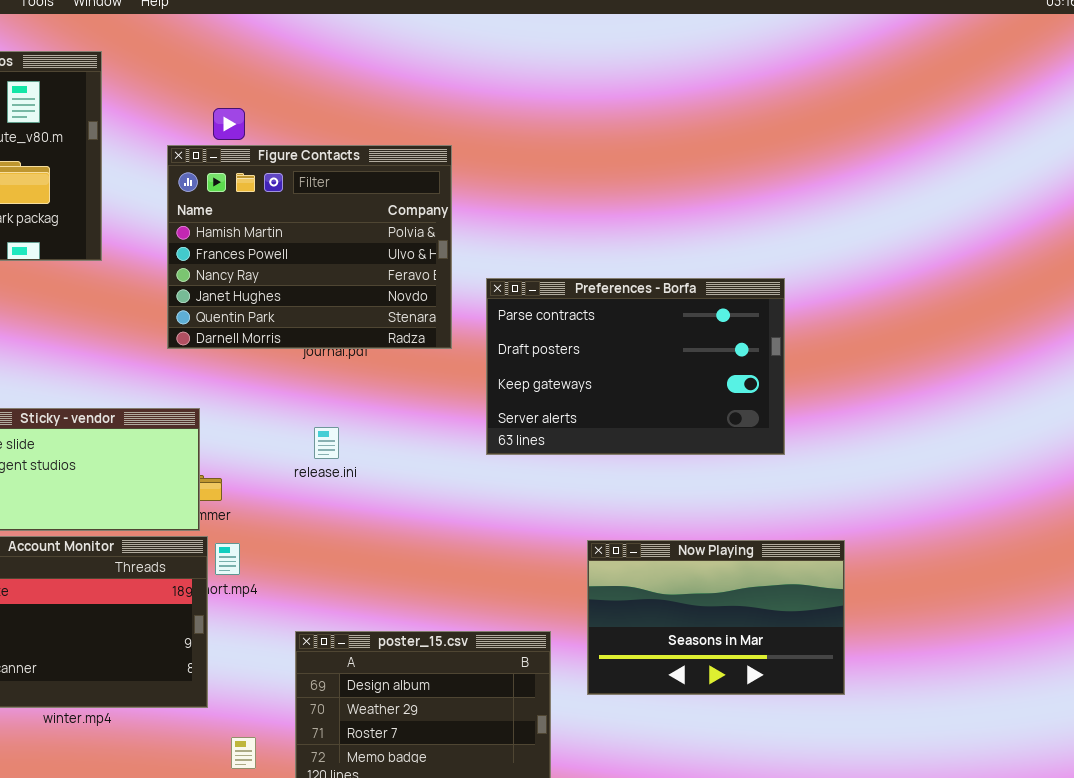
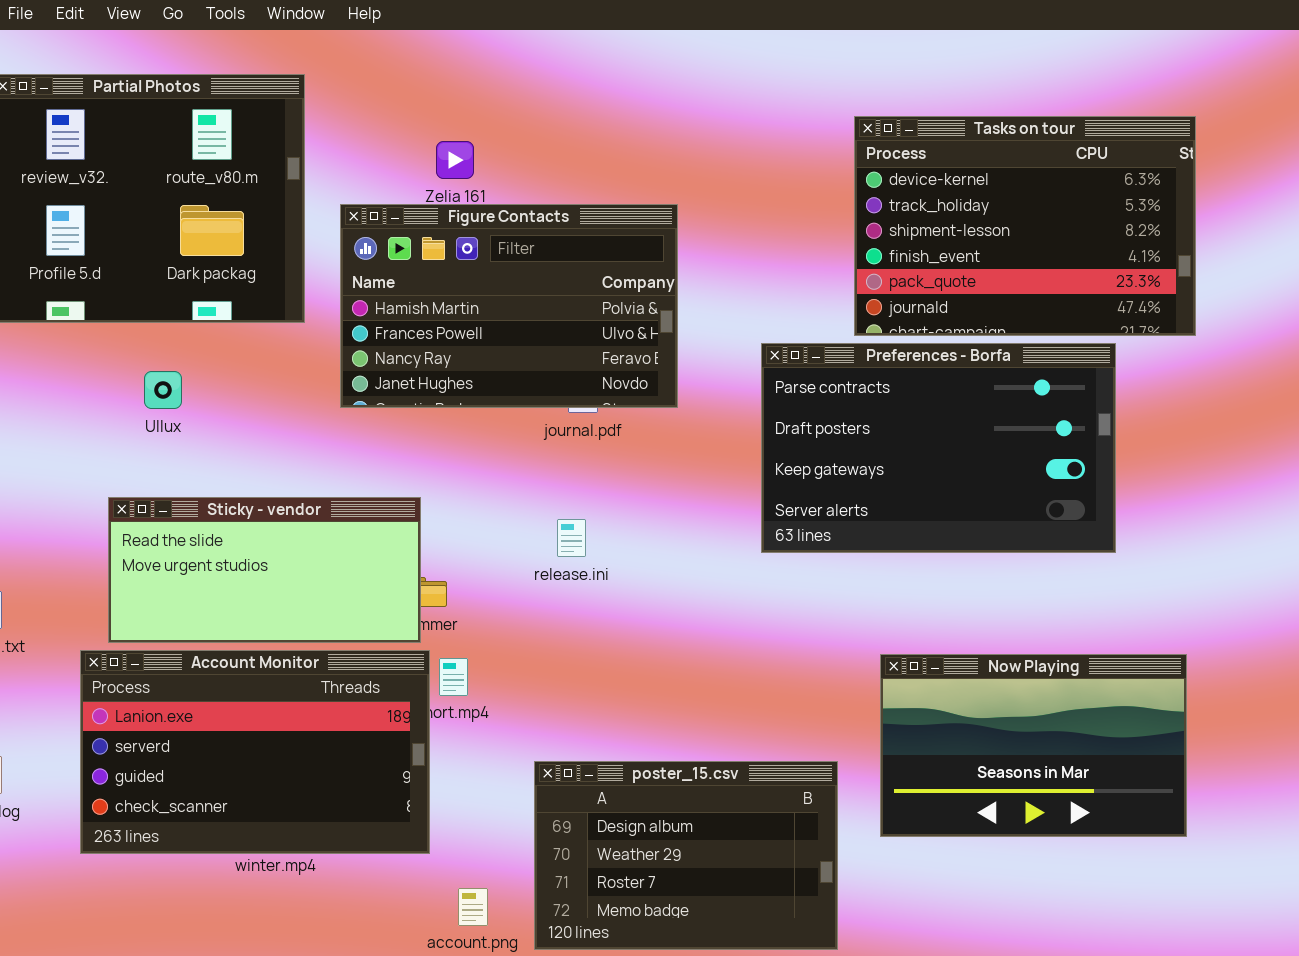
Tasks on tour: none -> [854,116,1196,336], opened
Figure Contacts: [167,145,452,349] -> [340,204,678,408], moved, resized

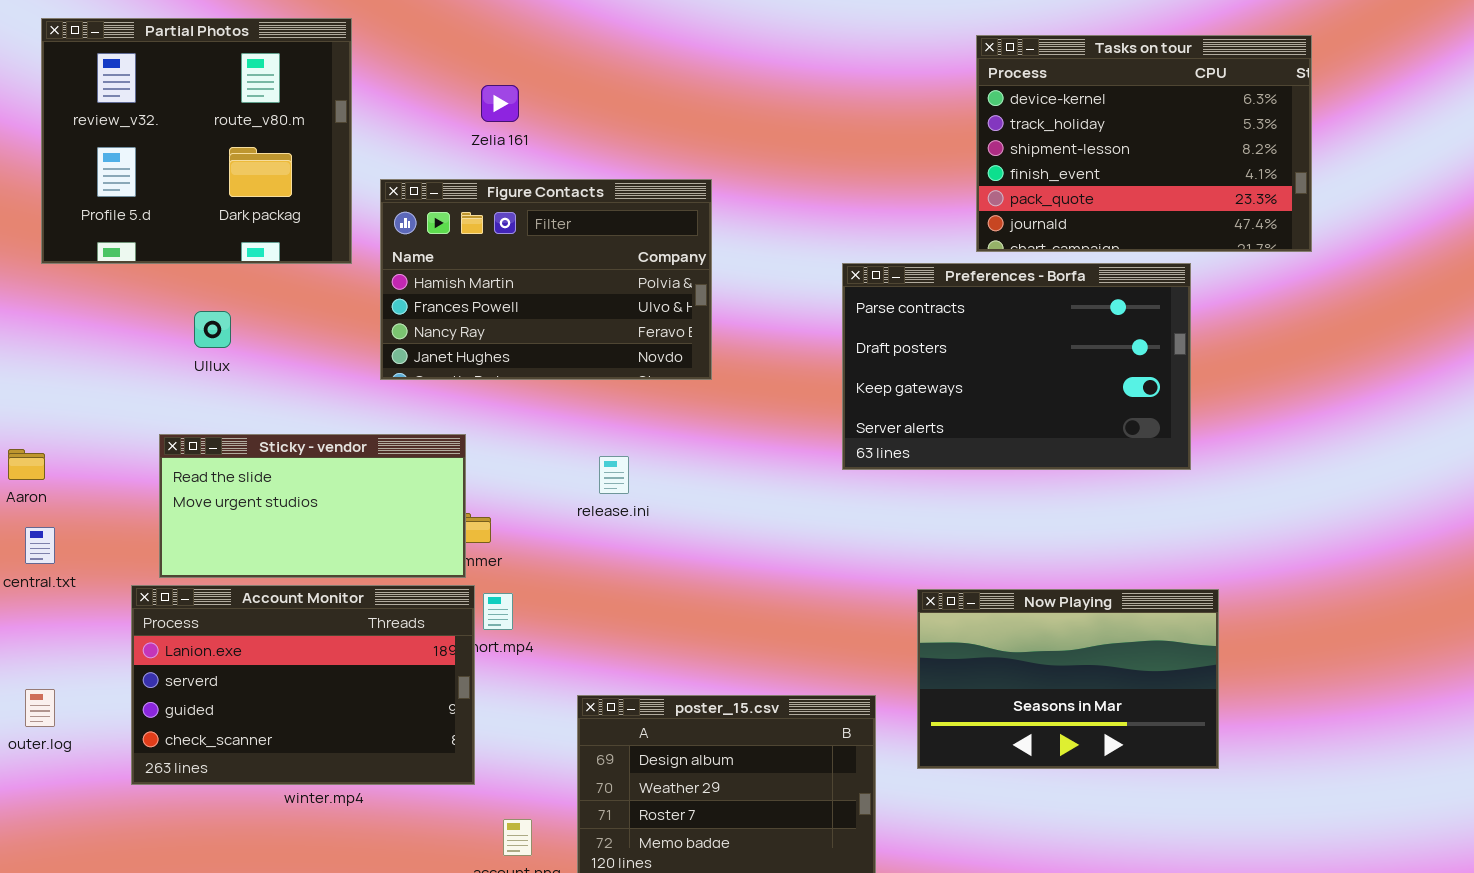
Tasks on tour: [854,116,1196,336] -> [976,35,1312,252], moved
Figure Contacts: [340,204,678,408] -> [380,179,712,380], moved
Preferences - Borfa: [761,343,1116,553] -> [842,263,1191,470], moved

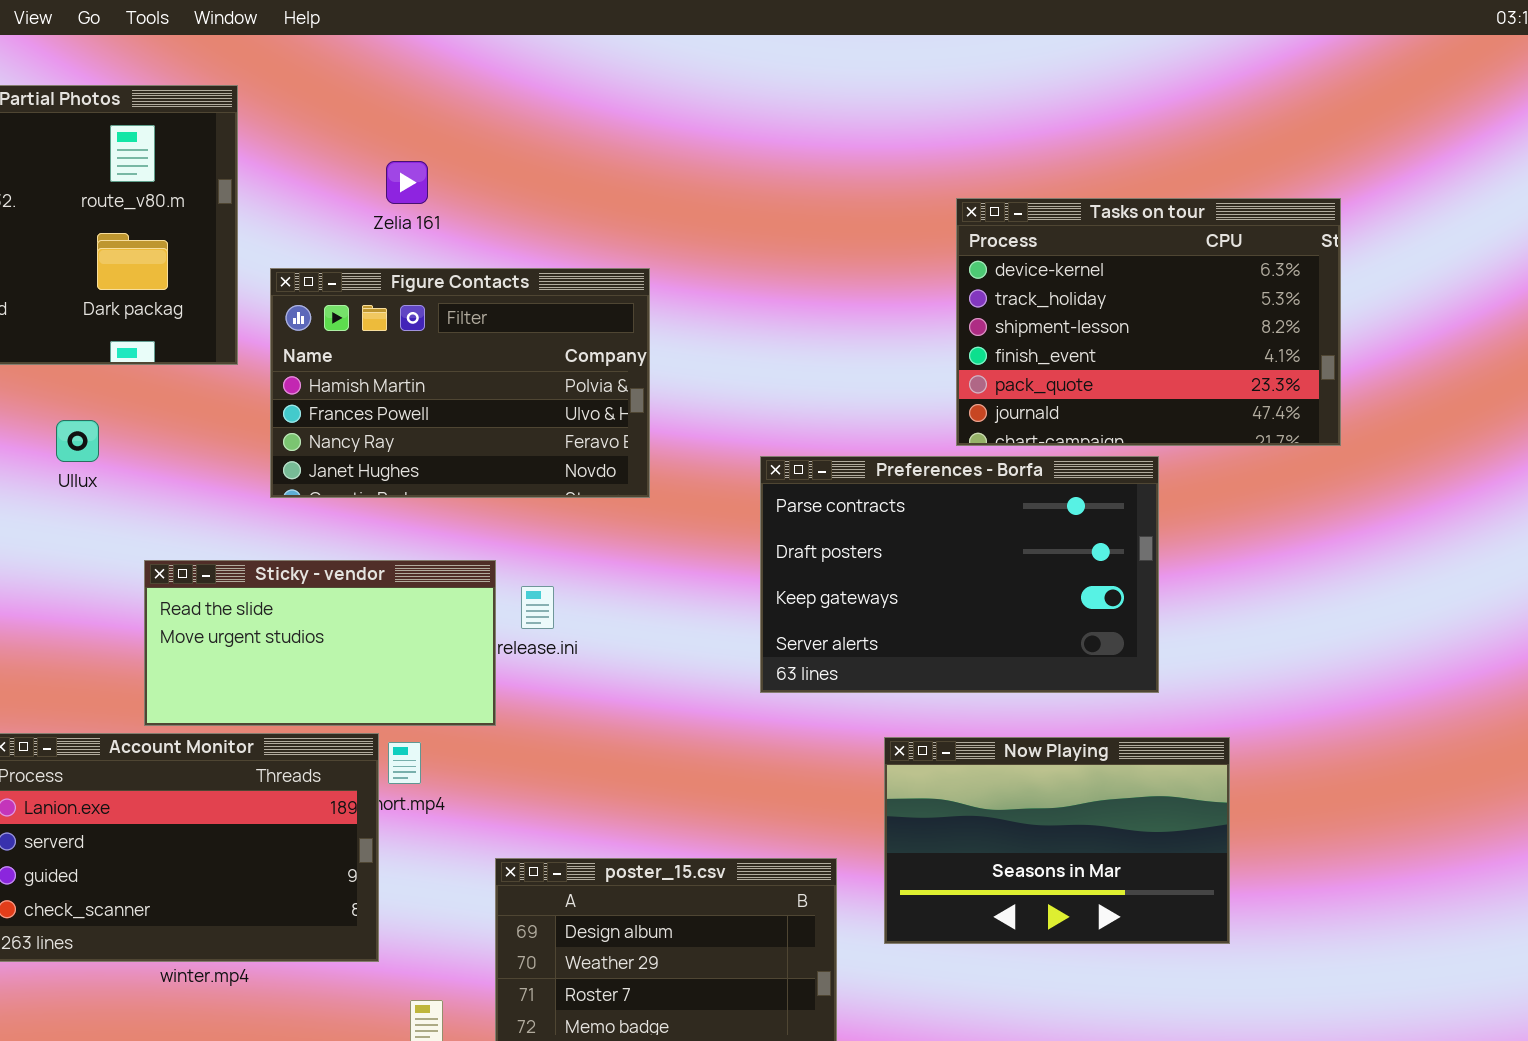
Tasks on tour: [976,35,1312,252] -> [956,198,1341,446], moved
Preferences - Borfa: [842,263,1191,470] -> [760,456,1159,693], moved
Sticky - vendor: [159,434,466,578] -> [144,560,496,726], moved

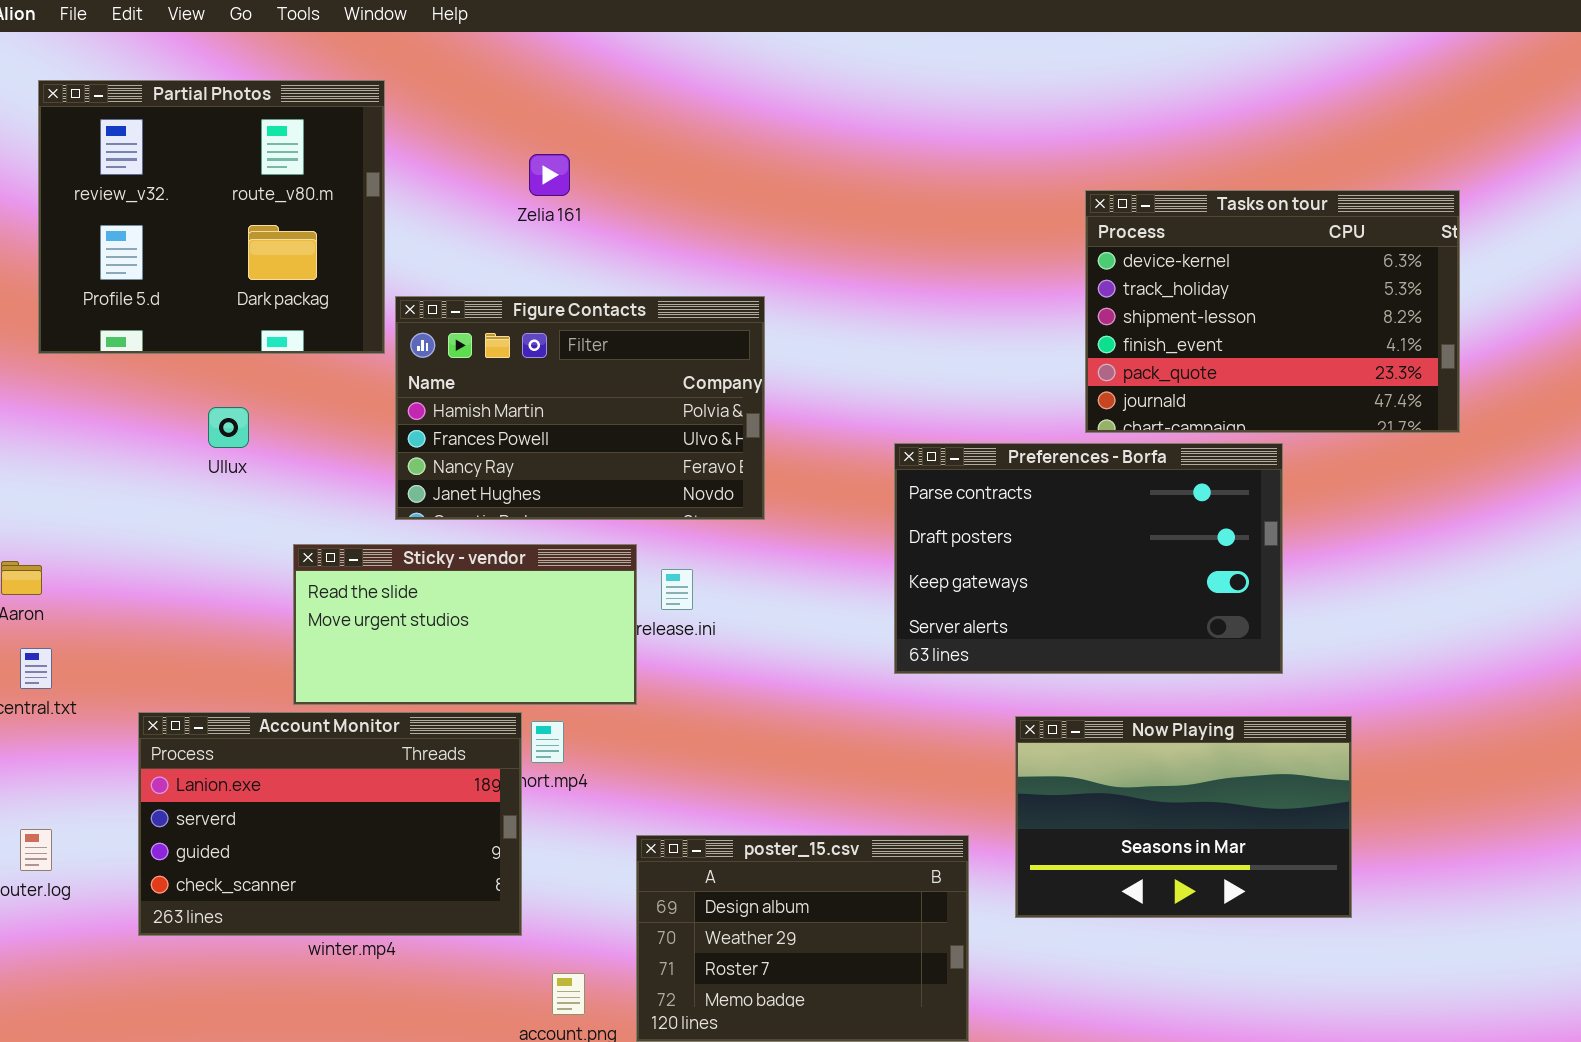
Figure Contacts: [270,268,650,498] -> [395,296,765,520], moved

